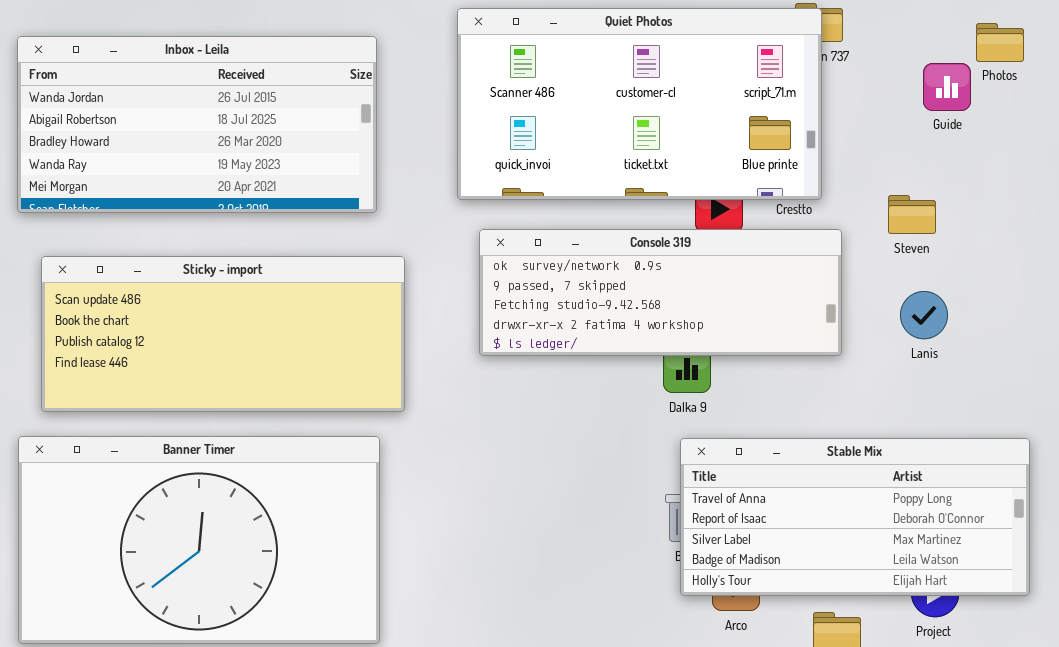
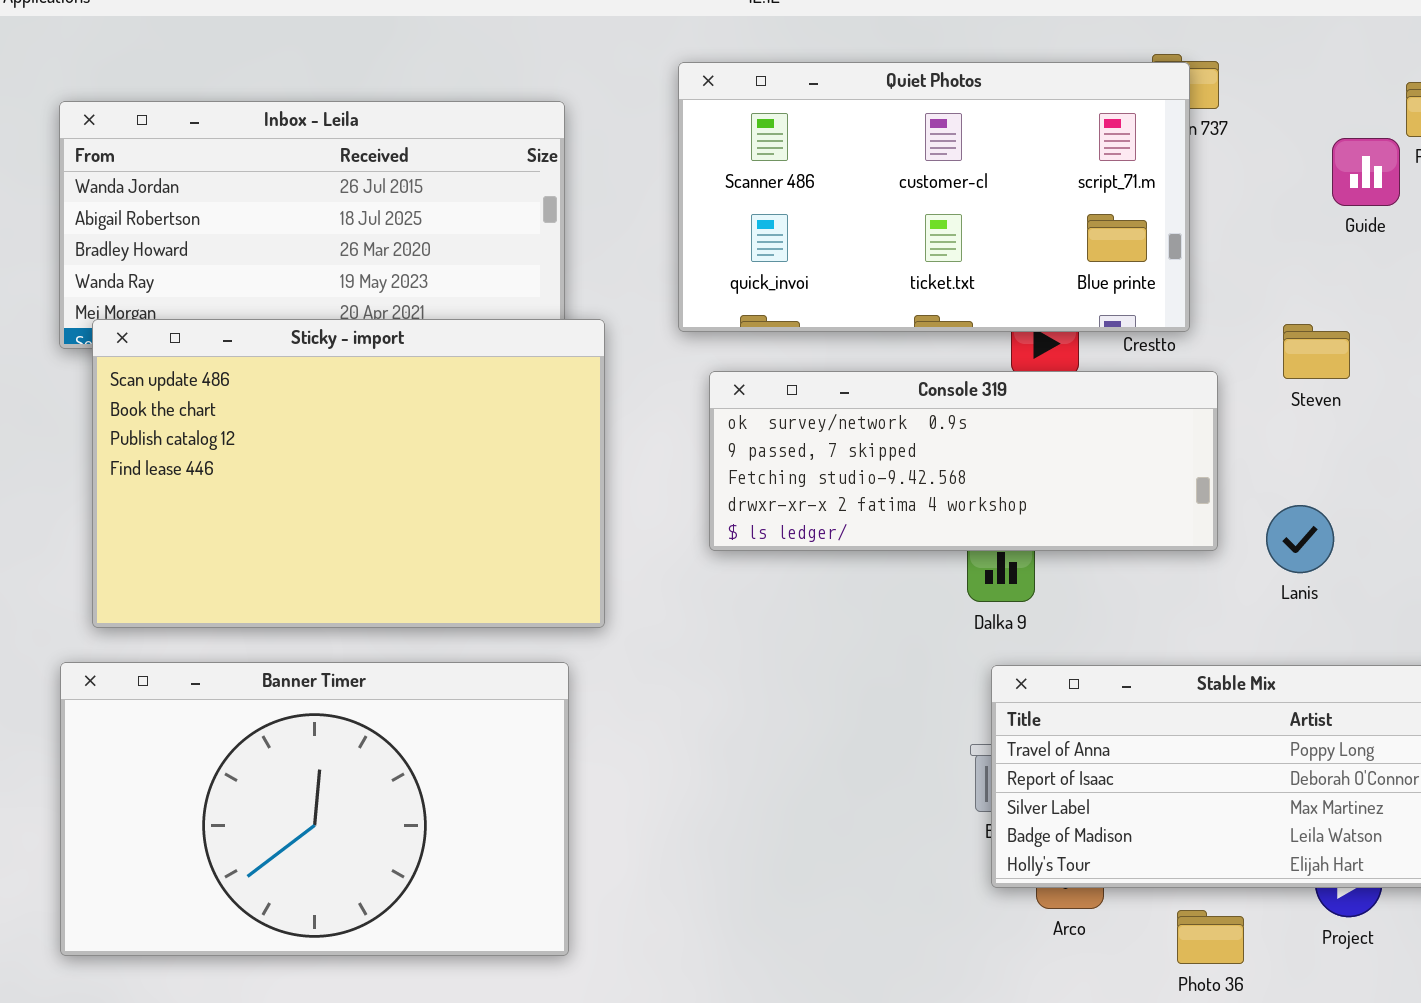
Sticky - import: [41,256,405,412] -> [92,319,605,628], resized
Lanis: [900,291,948,339] -> [1266,505,1334,573], moved

